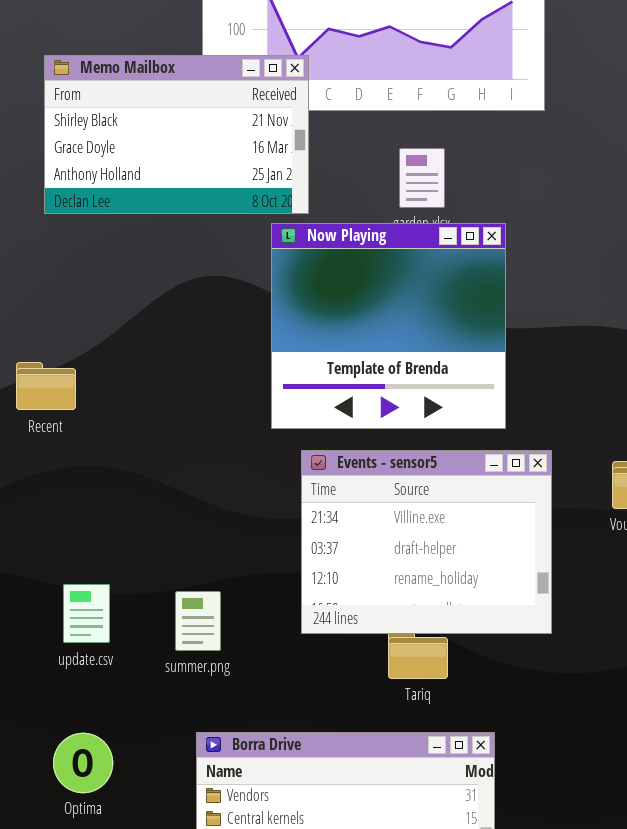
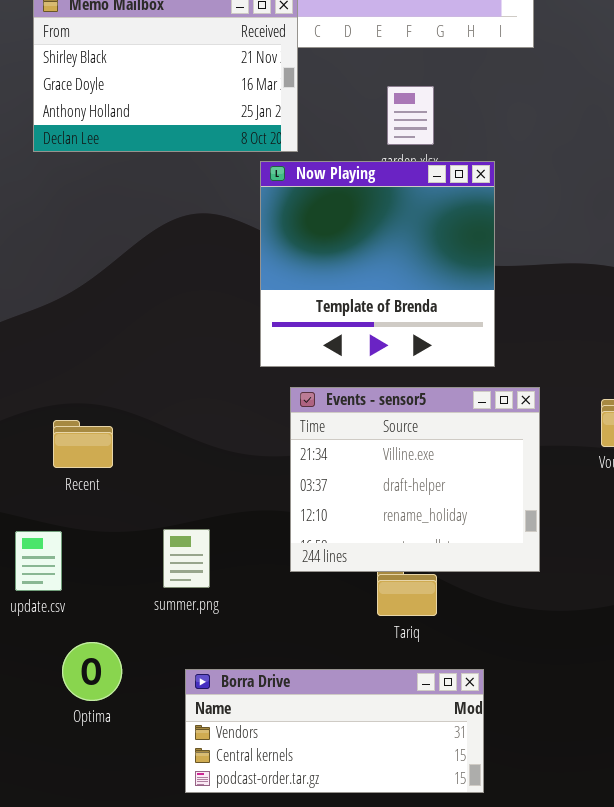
Recent: [16,362,76,410] -> [53,420,113,468], moved
update.csv: [63,584,110,643] -> [15,531,62,591], moved
Optima: [53,733,113,793] -> [62,642,122,701], moved

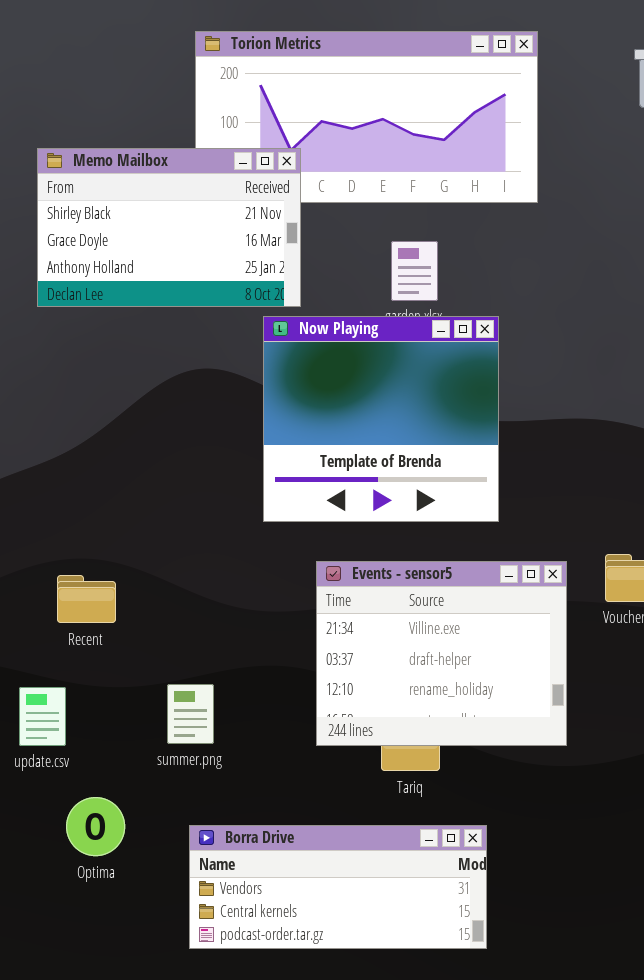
Events - sensor5: [290,387,540,572] -> [316,561,567,746], moved

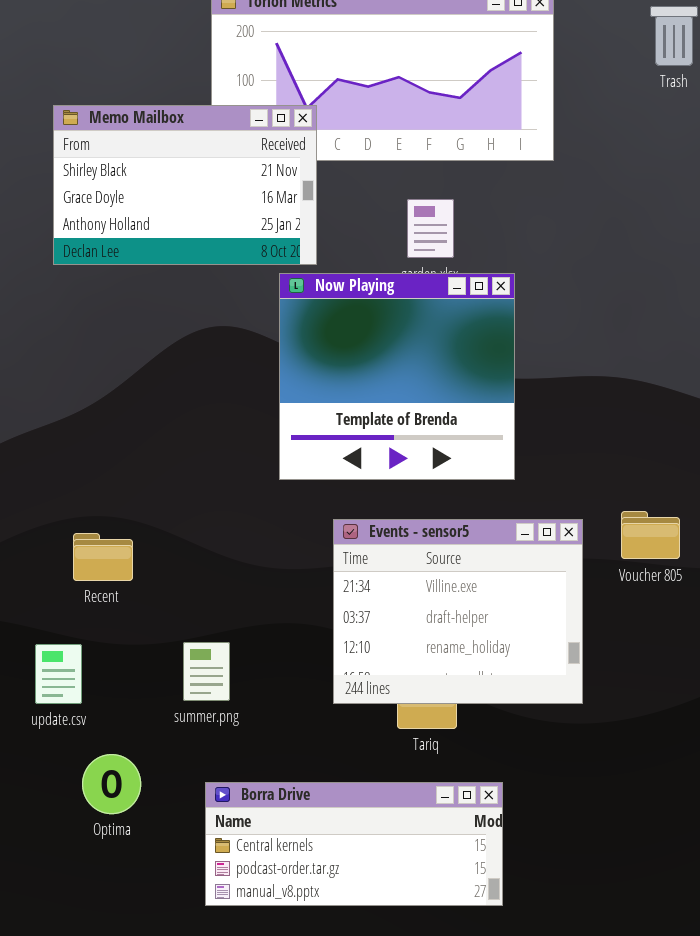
Borra Drive: [189,825,487,949] -> [205,782,503,906], scrolled down 1 row

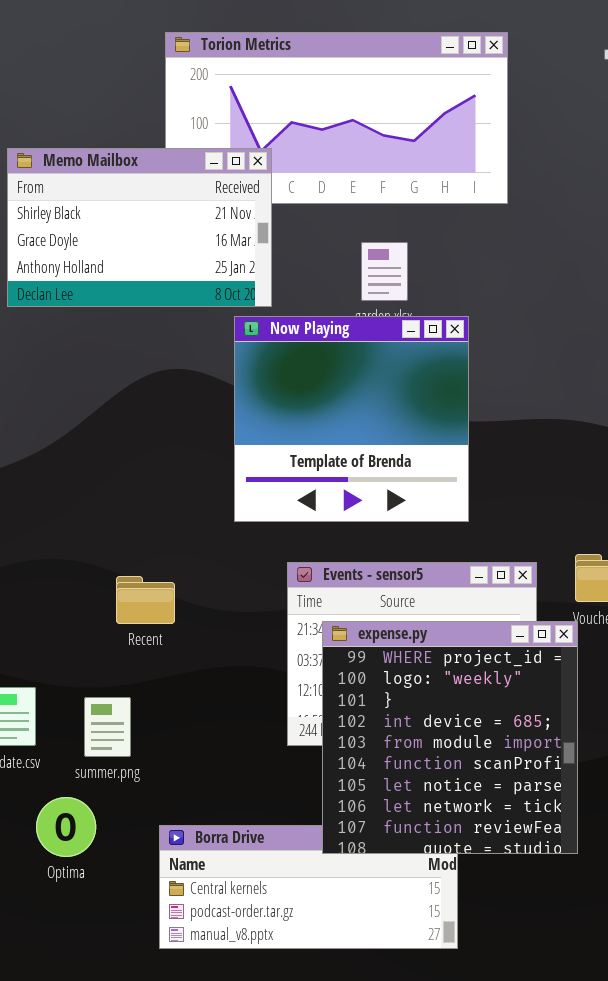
Recent: [73,533,133,581] -> [116,576,175,624], moved
expense.py: none -> [322,621,578,854], opened
summer.png: [183,642,230,701] -> [84,697,131,757], moved

